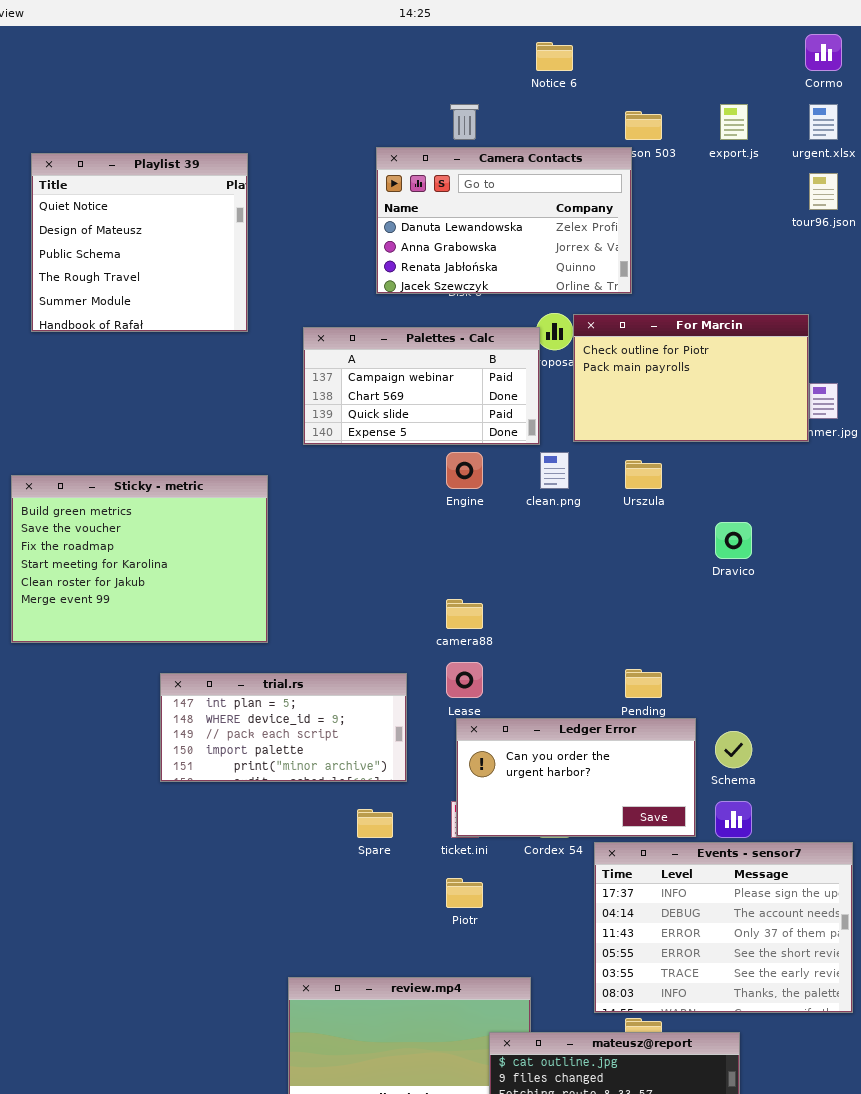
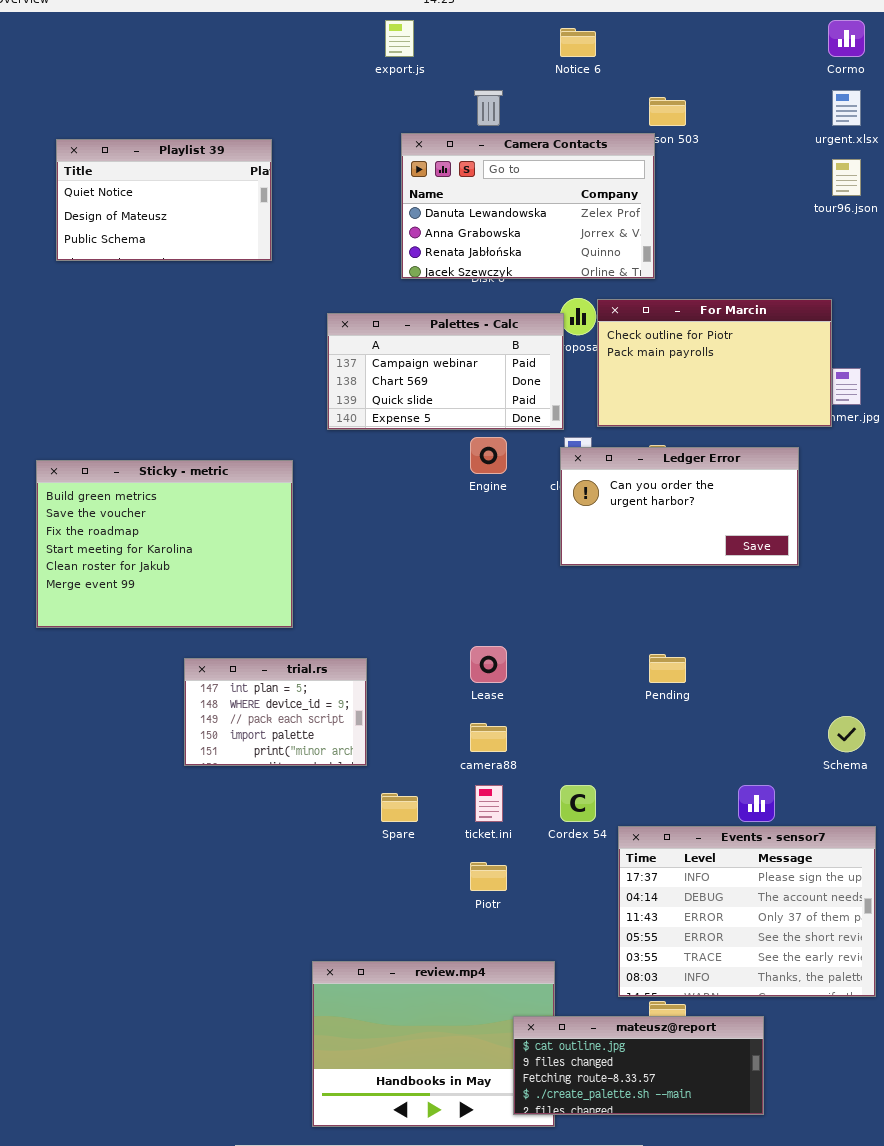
export.js: [720,104,748,140] -> [385,20,414,57], moved
Playlist 39: [31,153,248,332] -> [56,139,272,261], resized
camera88: [446,599,483,629] -> [470,723,507,752], moved
trial.rs: [160,673,407,782] -> [184,658,367,766], resized
Ledger Error: [456,718,696,837] -> [560,447,799,566], moved
Schema: [715,731,752,768] -> [828,716,865,752], moved

